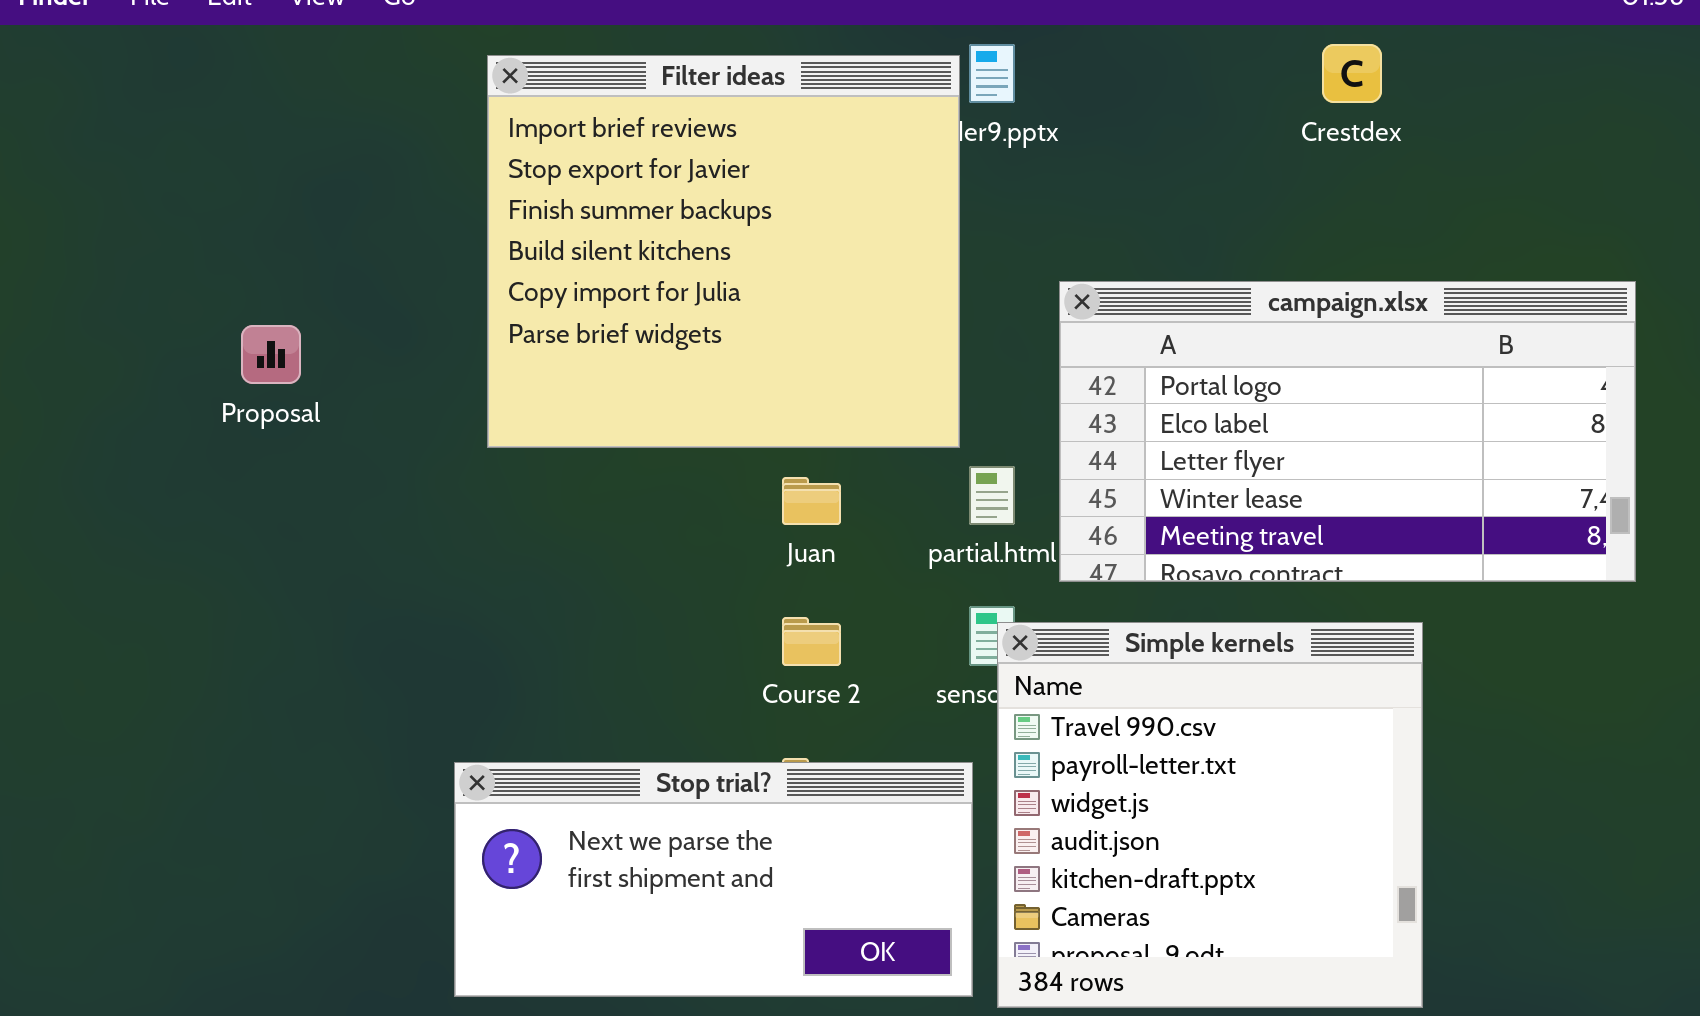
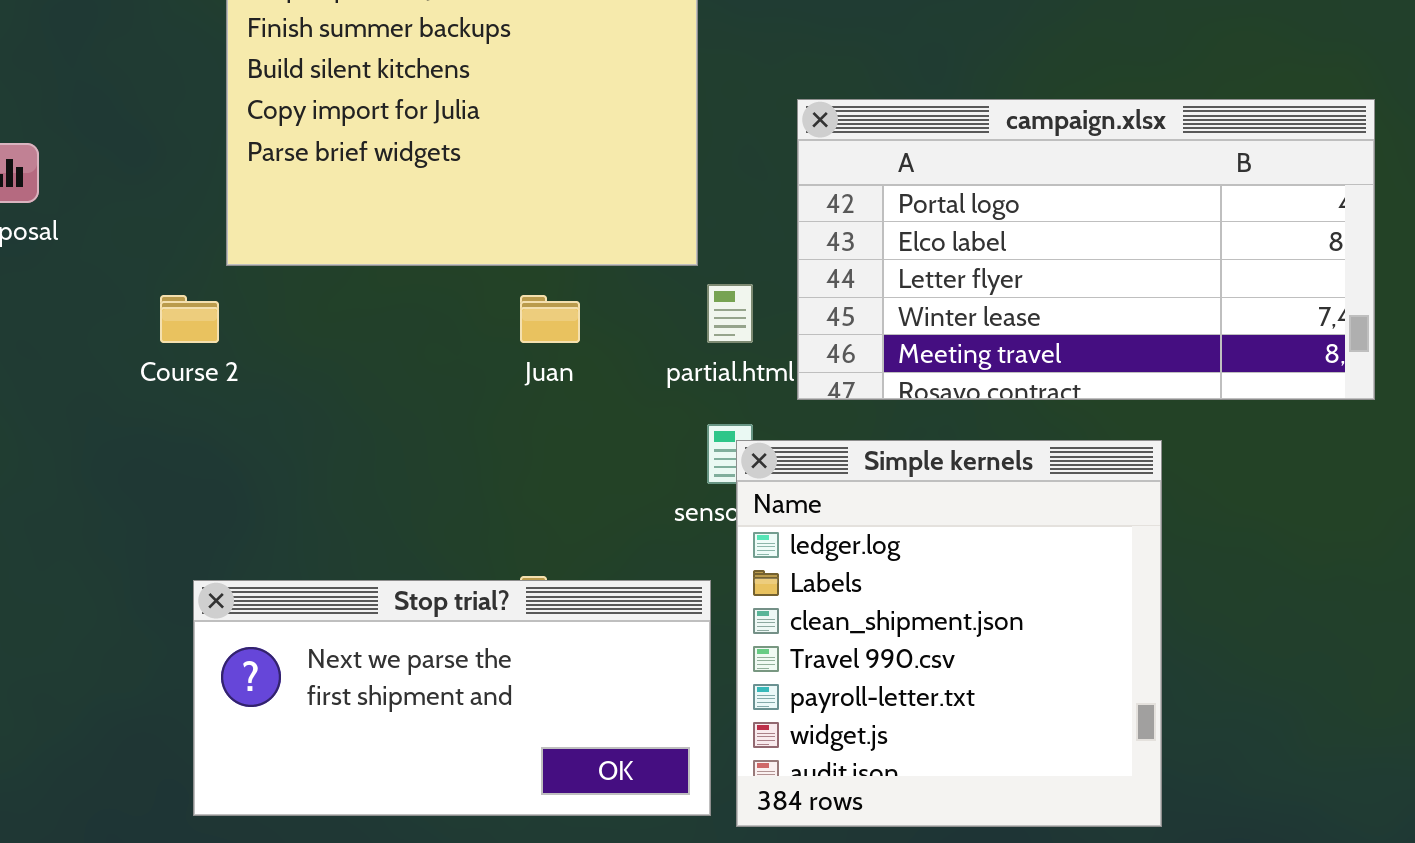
Course 2: [782,617,841,666] -> [160,295,219,343], moved
Simple kernels: [997,622,1423,1008] -> [736,440,1162,827], scrolled up 3 rows

